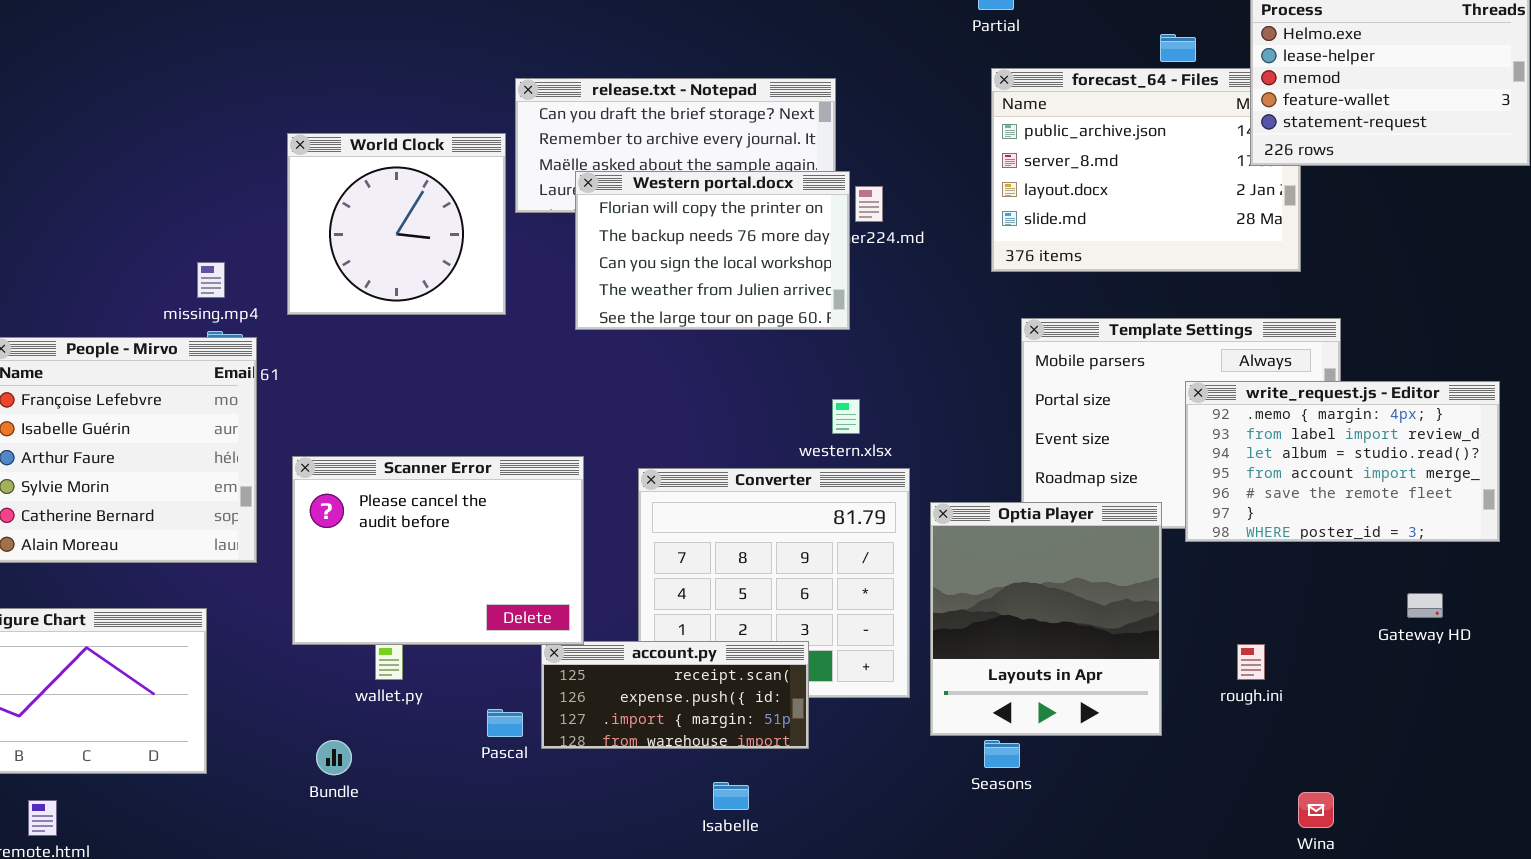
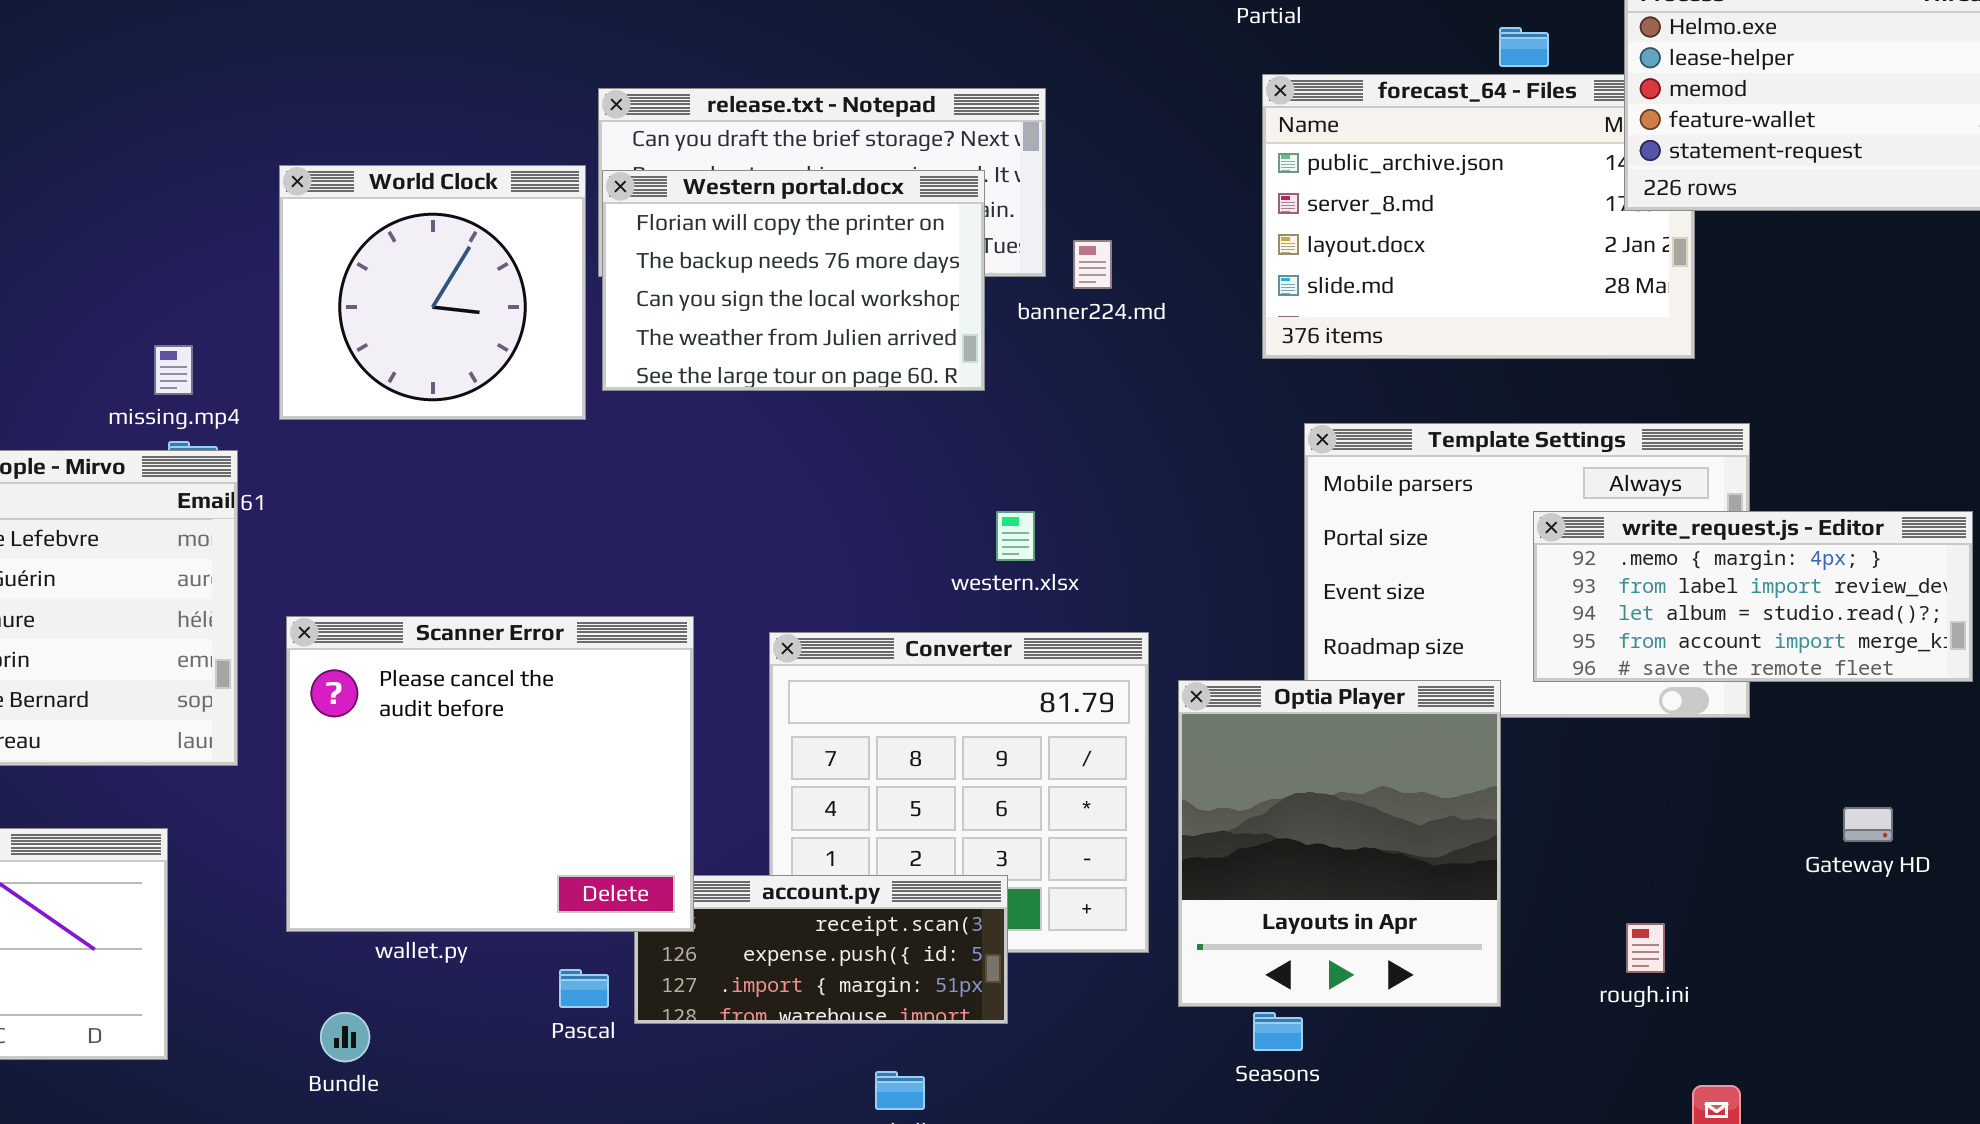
Western portal.docx: [575,171,850,330] -> [602,170,985,391], moved
write_request.js - Editor: [1185,381,1500,542] -> [1533,511,1973,682], resized
western.xlsx: [832,399,860,434] -> [996,511,1035,561], moved
Scanner Error: [292,456,584,645] -> [286,616,694,932], resized
rough.ini: [1237,644,1265,680] -> [1626,923,1665,973], moved

